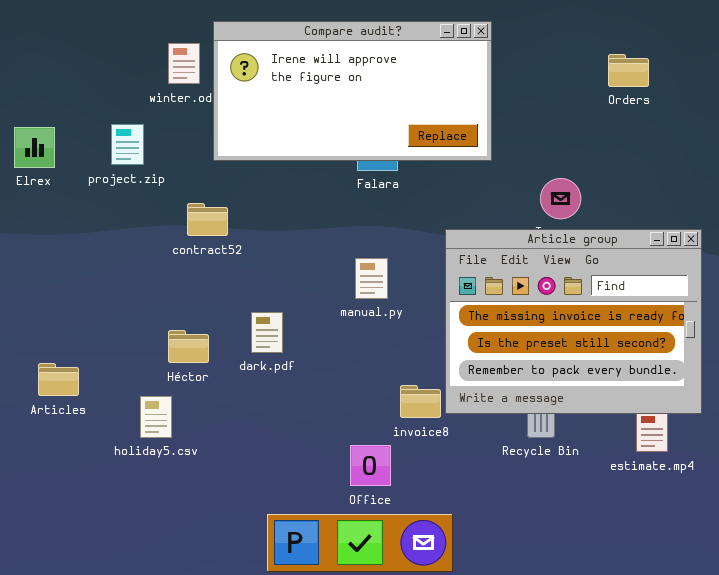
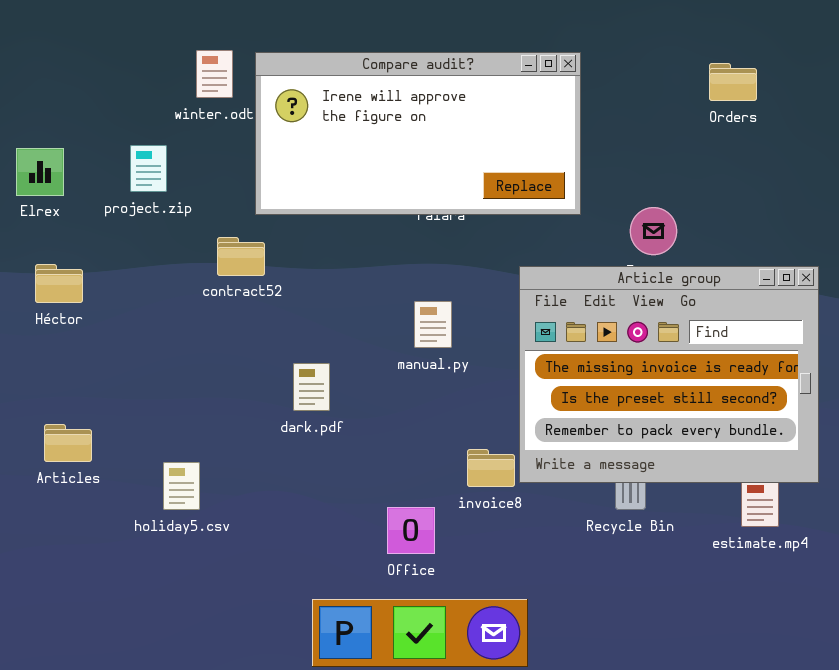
Compare audit?: [213,21,492,161] -> [255,52,581,215], moved
Héctor: [168,330,209,363] -> [35,264,83,303], moved
Office: [350,445,391,486] -> [387,507,435,554], moved

